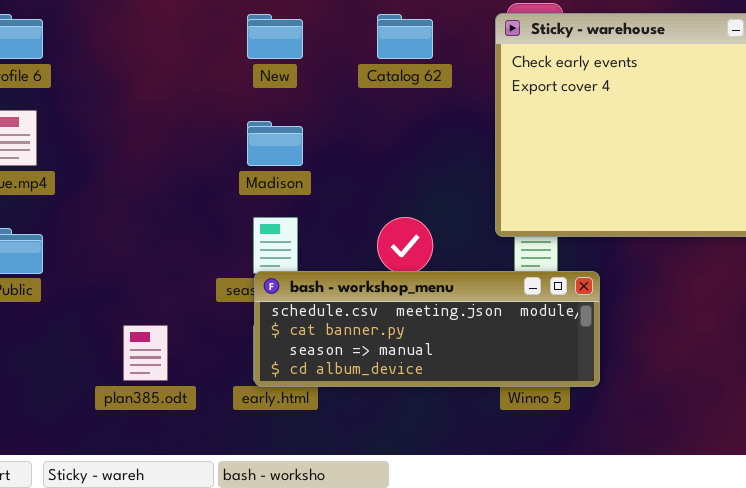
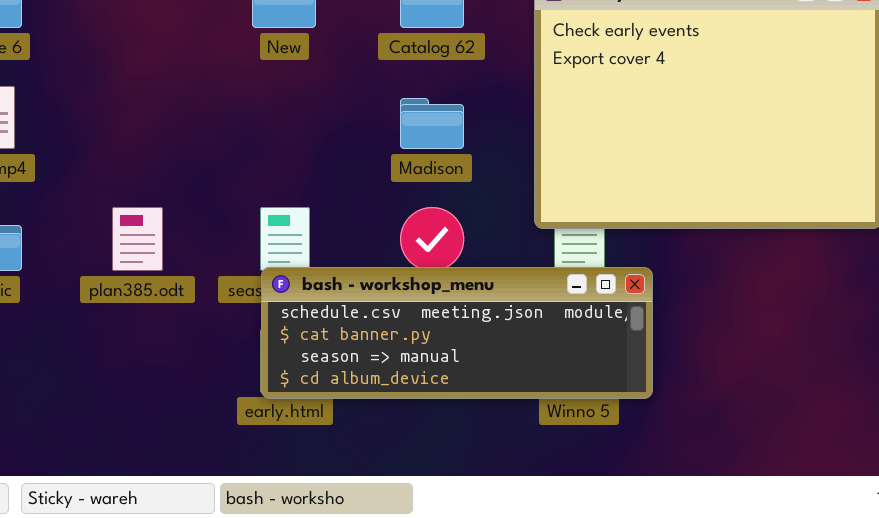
Madison: [247,121,303,166] -> [400,98,464,149], moved
plan385.odt: [123,325,168,381] -> [112,207,163,271], moved

